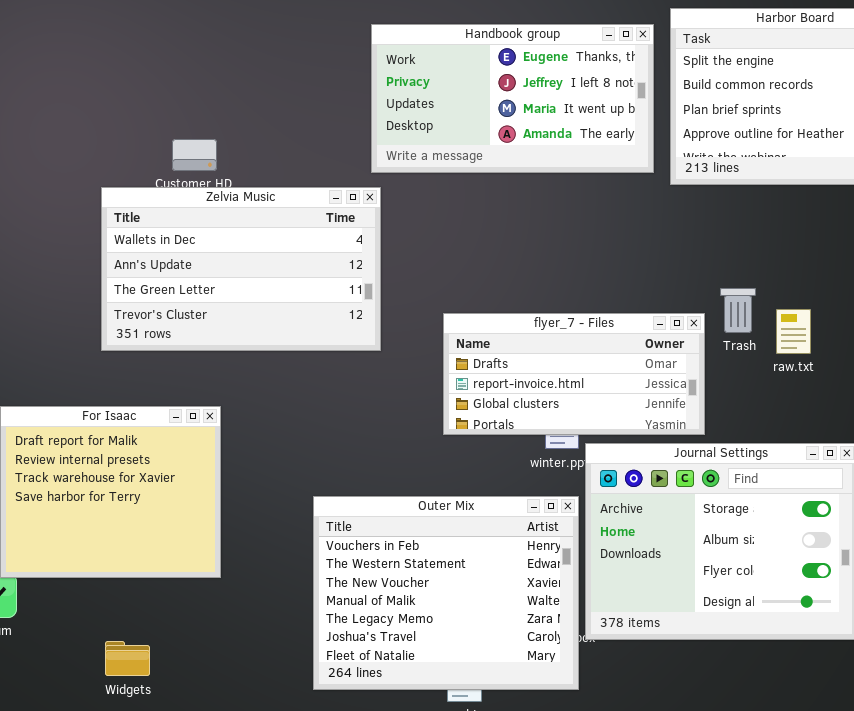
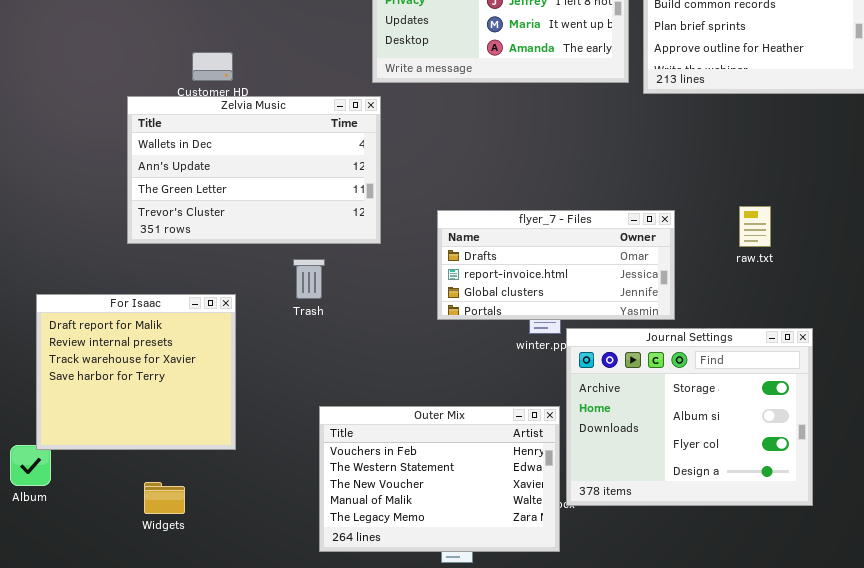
Trash: [720,288,756,333] -> [293,259,325,299], moved
Outer Mix: [313,496,579,690] -> [319,406,560,552], resized
Widgets: [105,641,150,676] -> [144,482,185,514], moved

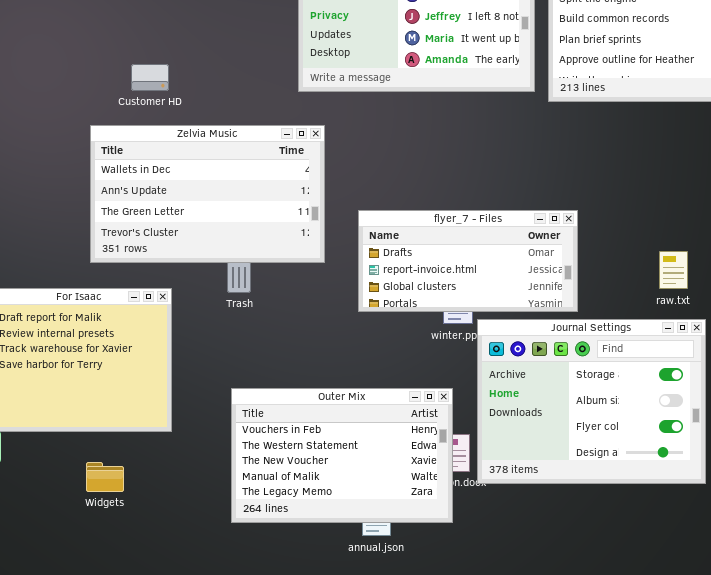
Zelvia Music: [127,96,381,244] -> [90,125,325,263], moved
raw.txt: [739,206,771,247] -> [659,251,688,289], moved
Outer Mix: [319,406,560,552] -> [231,388,453,523], moved

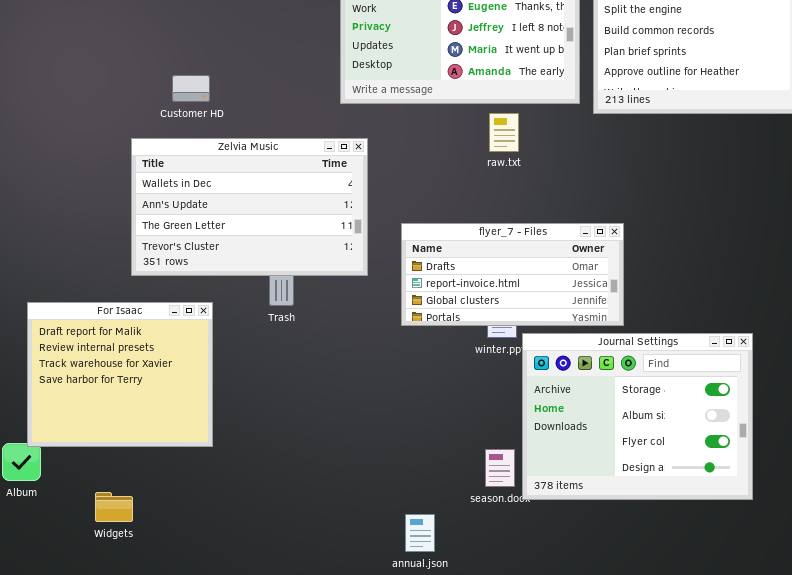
raw.txt: [659,251,688,289] -> [489,113,519,152], moved
Outer Mix: [231,388,453,523] -> none, closed
Widgets: [86,462,124,492] -> [95,492,133,522], moved

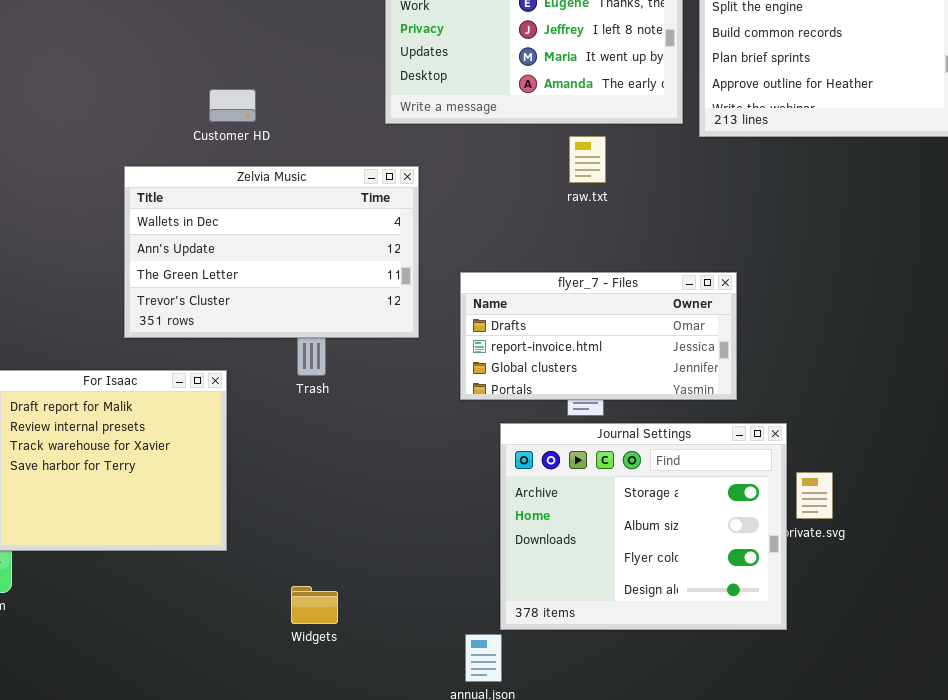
Customer HD: [172,75,210,102] -> [209,89,256,122], moved
Journal Settings: [522,333,753,500] -> [500,423,787,630], moved
Widgets: [95,492,133,522] -> [291,586,338,624], moved

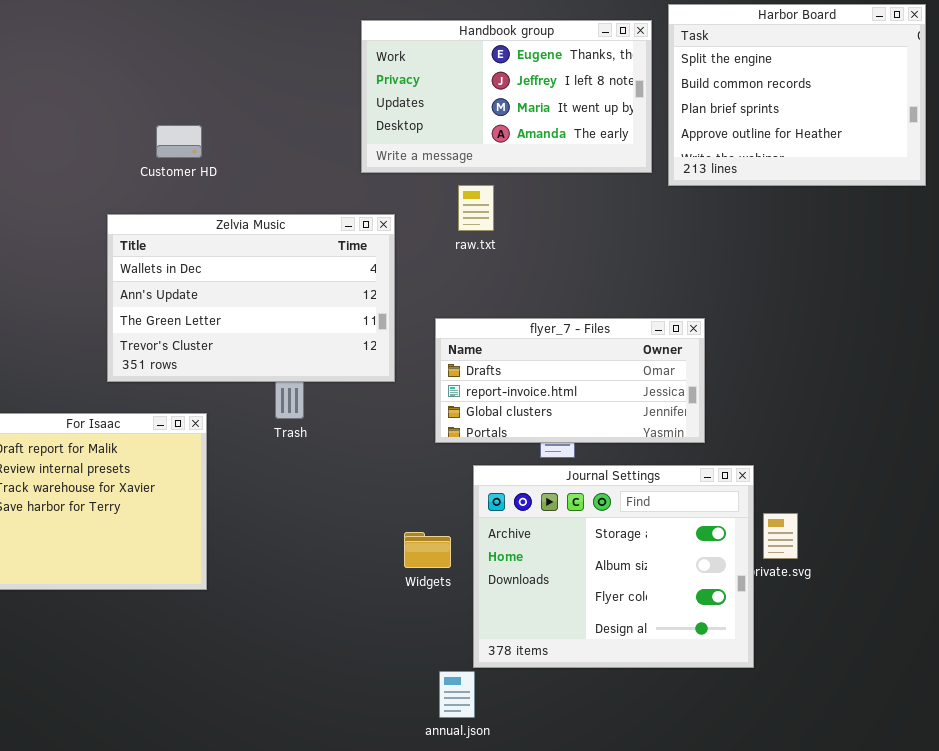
Customer HD: [209,89,256,122] -> [156,125,202,158], moved
raw.txt: [569,136,606,183] -> [458,185,494,231], moved
Widgets: [291,586,338,624] -> [404,532,451,568], moved

